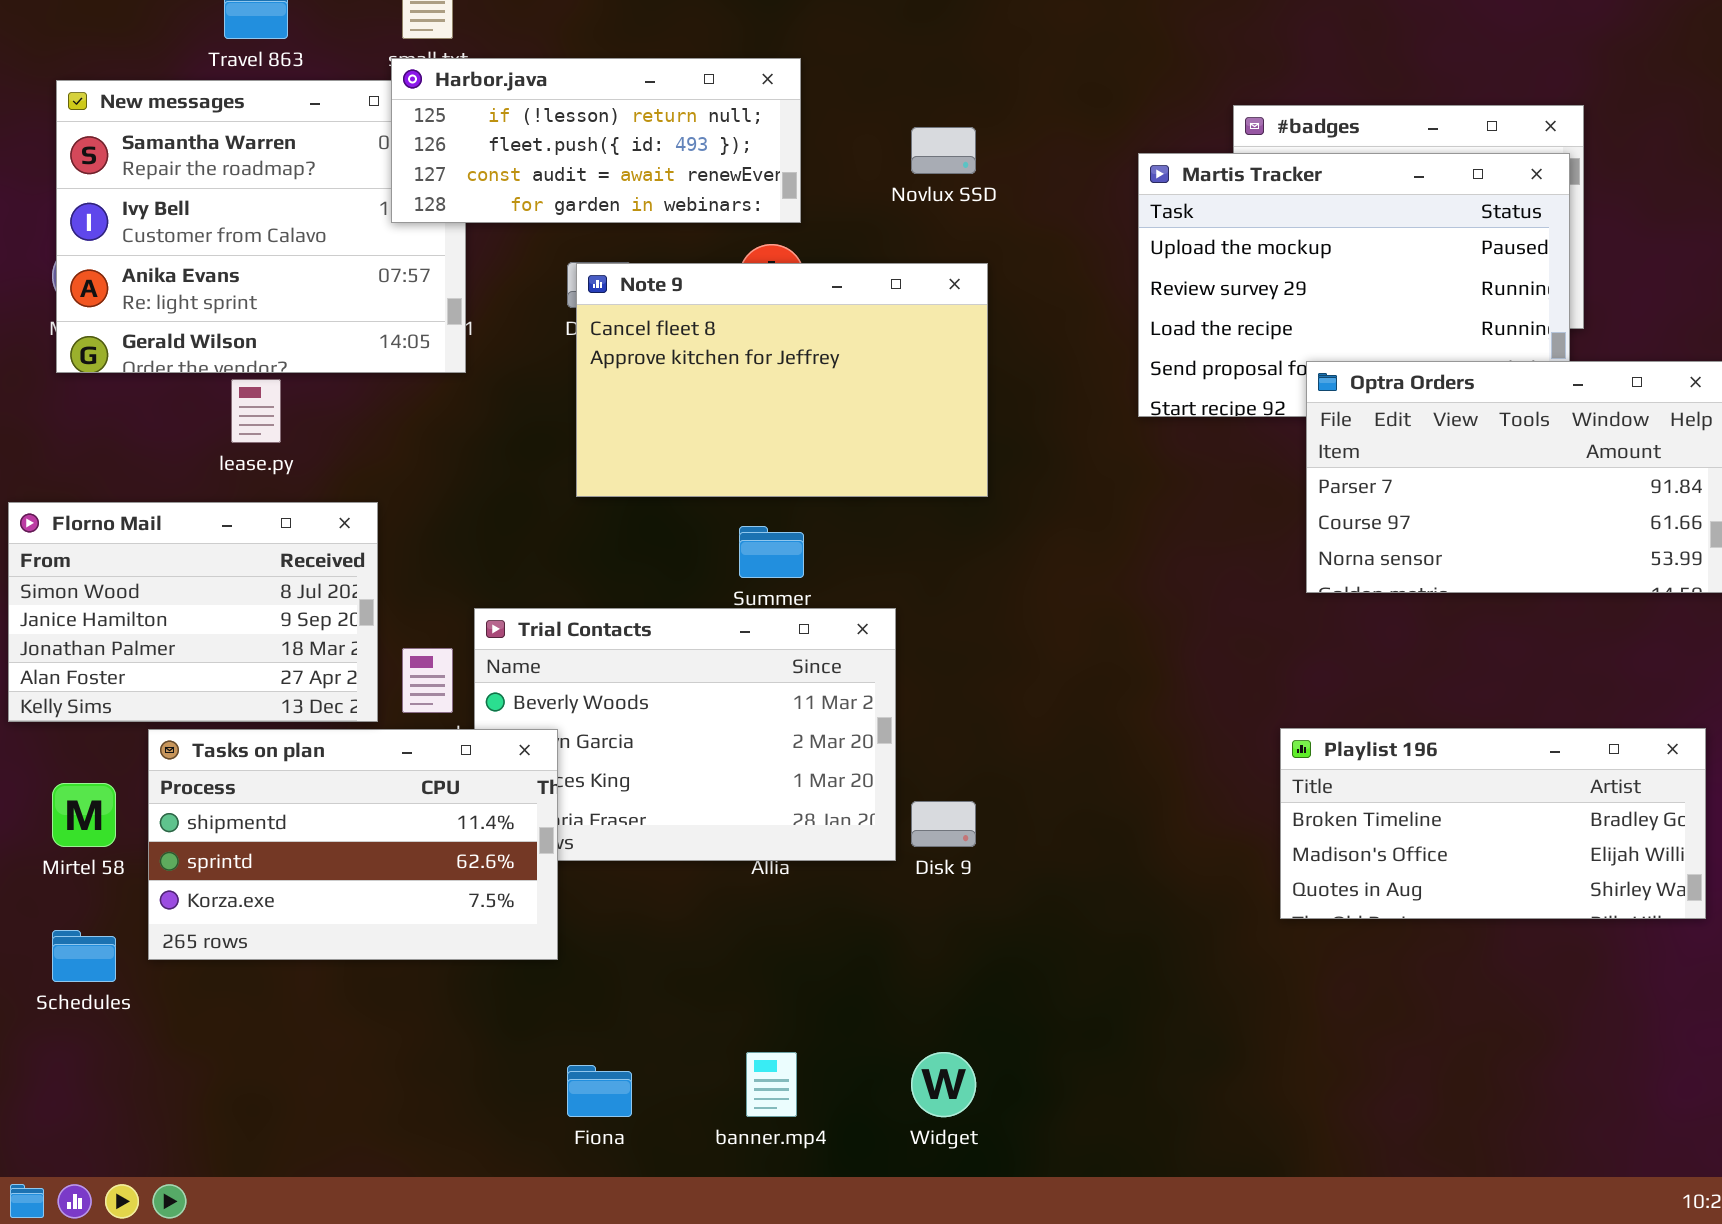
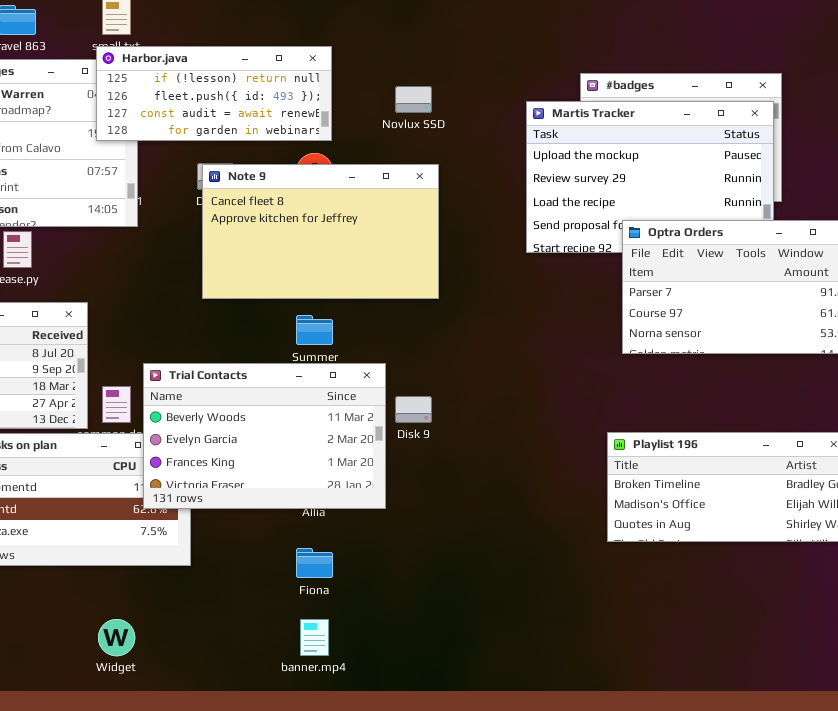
Trial Contacts: [474,608,896,861] -> [143,363,386,509], raised
Disk 9: [911,801,976,847] -> [395,396,432,423], moved
Widget: [911,1052,976,1117] -> [98,619,135,656], moved
Fiona: [567,1065,632,1117] -> [296,548,333,578], moved

